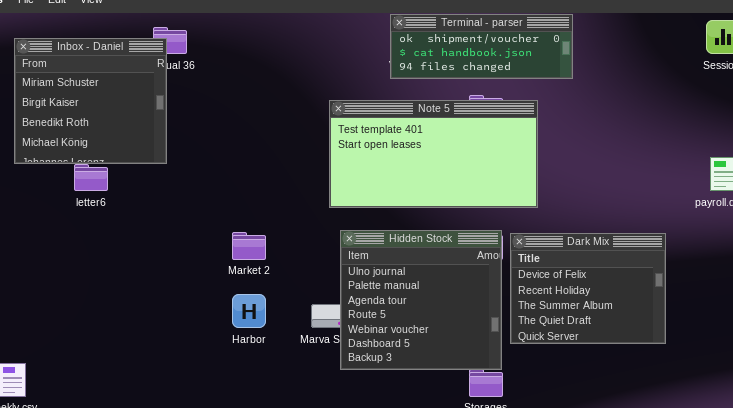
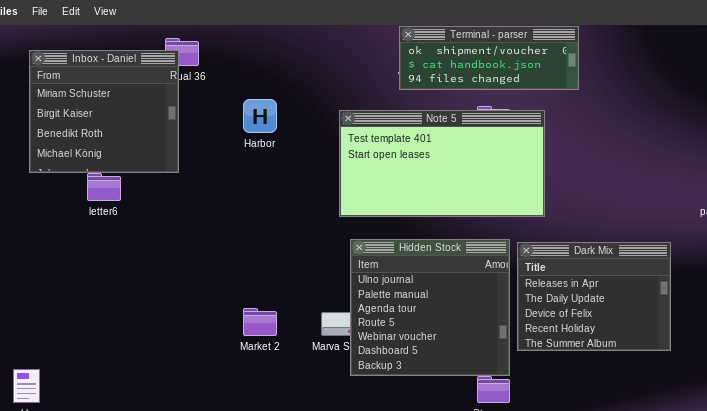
Market 2: [232,232,266,260] -> [243,308,277,336], moved
Dark Mix: [510,233,666,344] -> [517,242,671,351], scrolled up 2 rows
Harbor: [232,294,266,328] -> [243,99,277,133], moved

